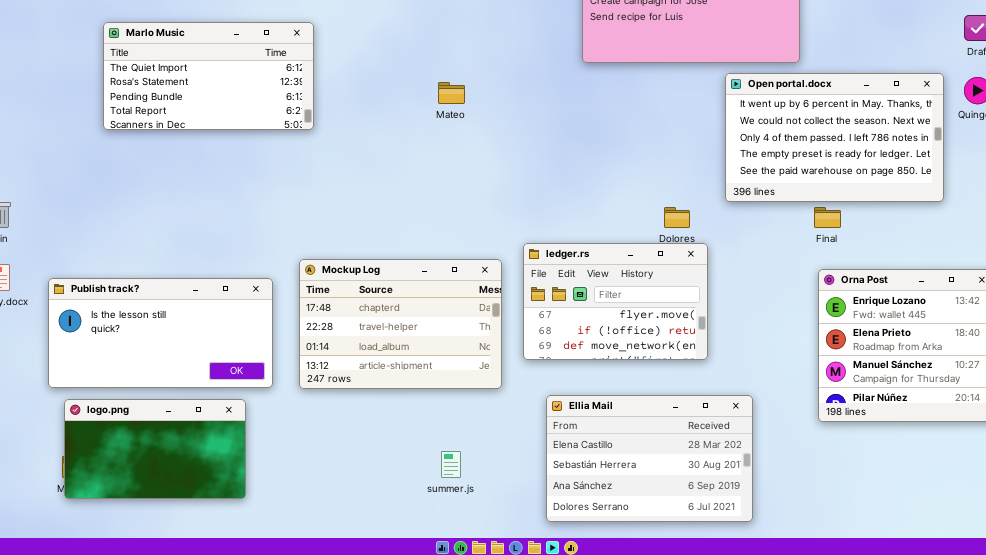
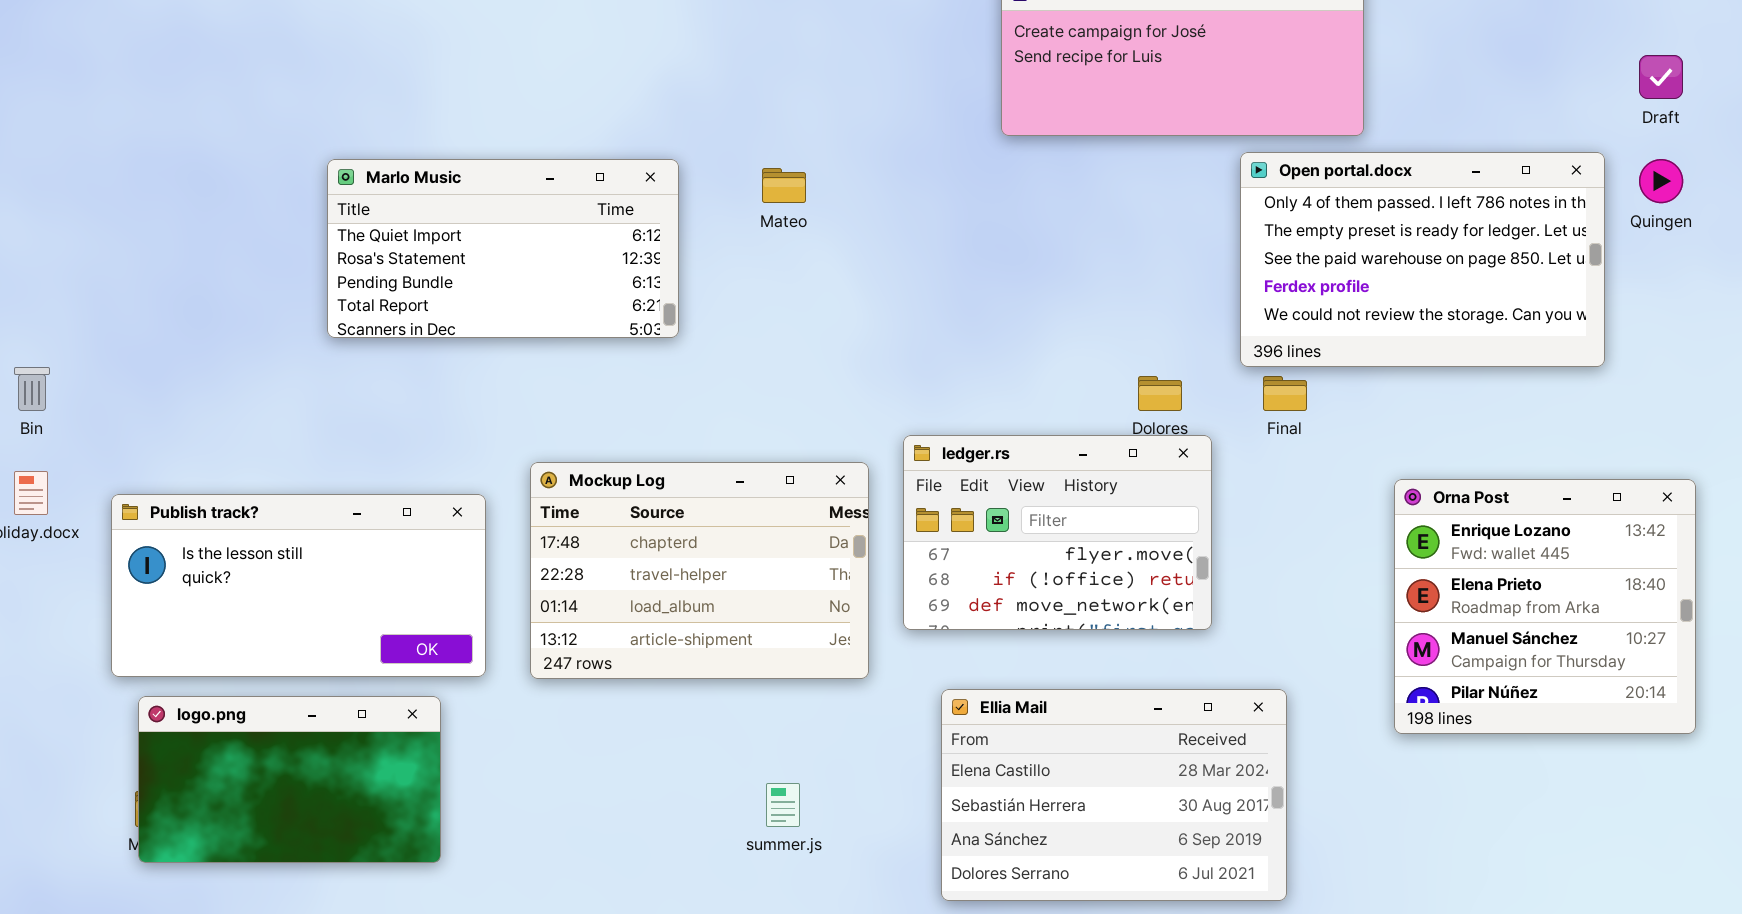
Marlo Music: [103,22,314,130] -> [327,159,679,338], moved
Open portal.docx: [725,73,944,202] -> [1240,152,1605,367], scrolled down 2 rows
Final: [814,207,841,228] -> [1263,376,1307,411], moved

